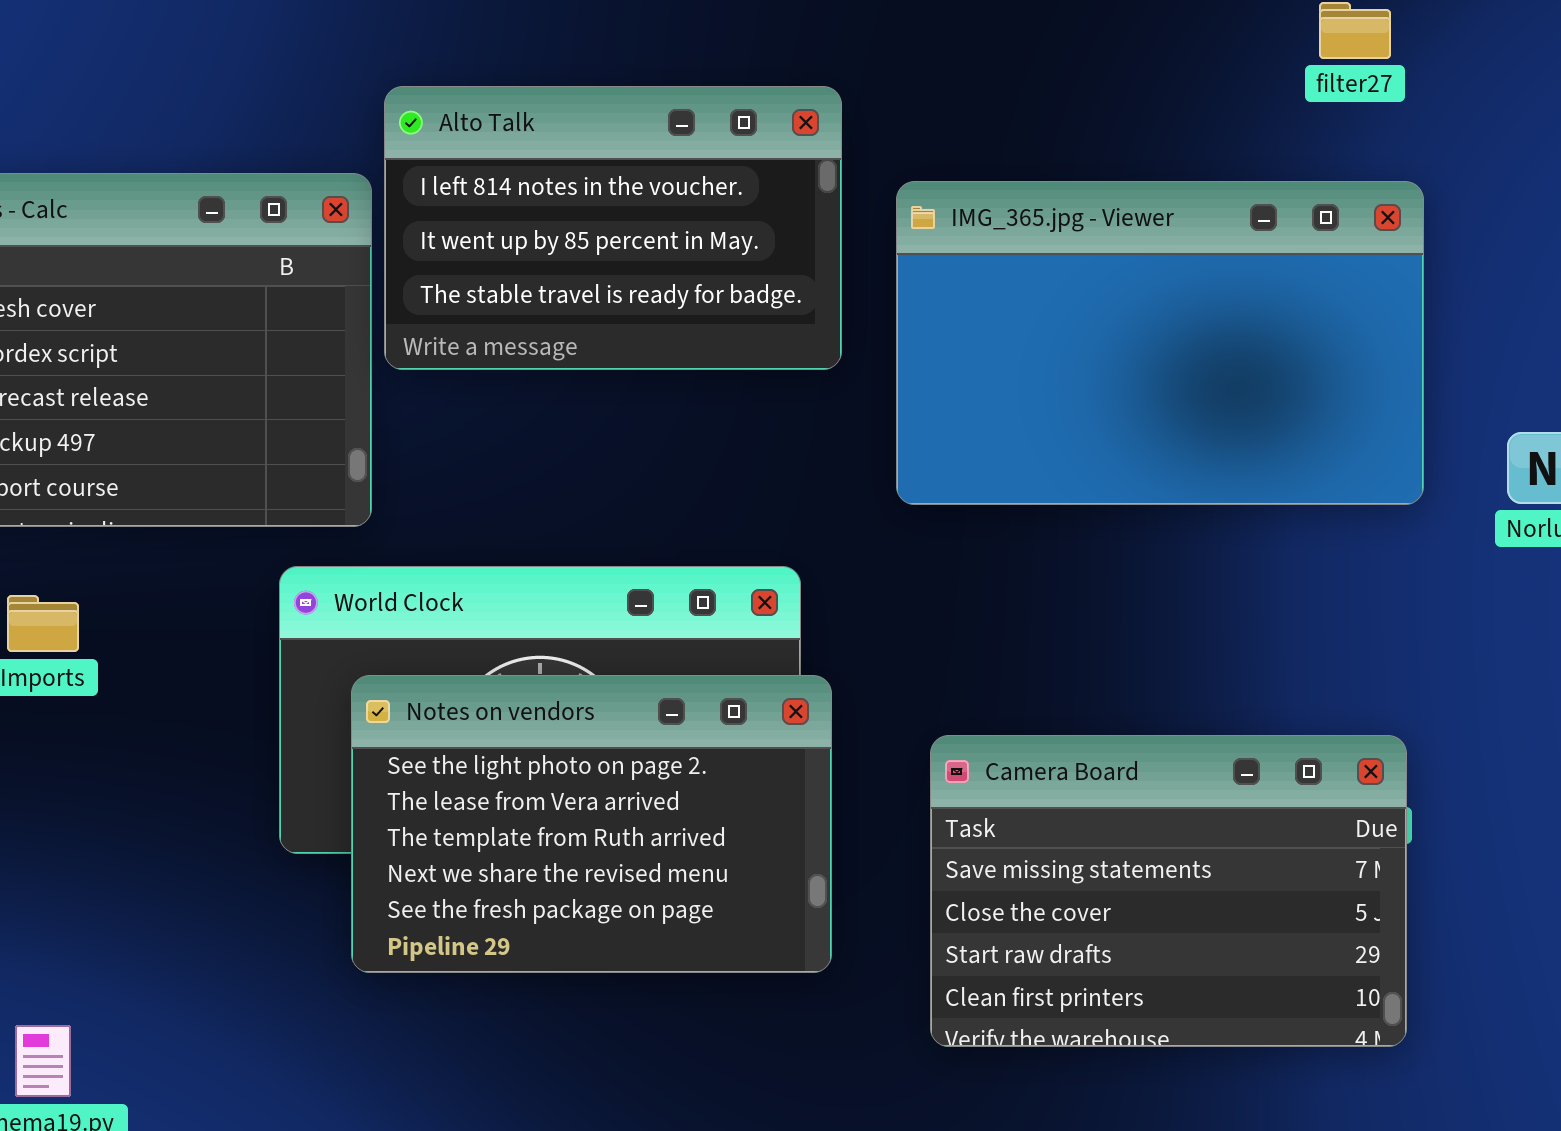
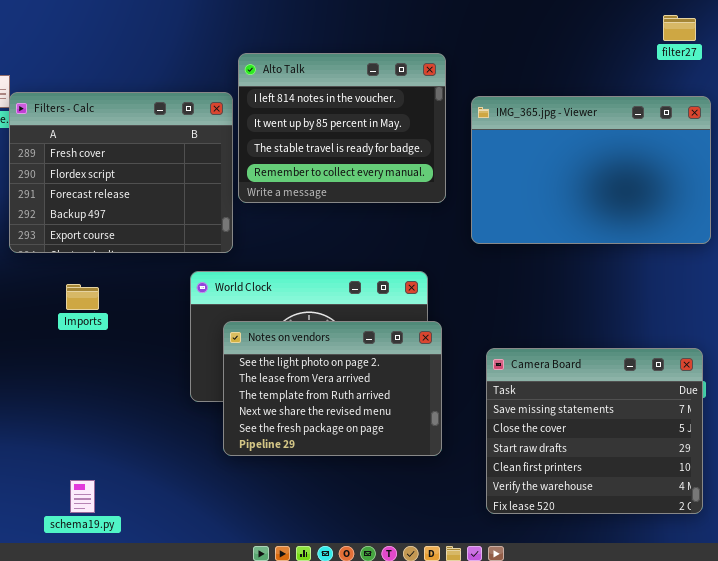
Alto Talk: [384,86,842,370] -> [238,53,446,203], resized
Camera Board: [930,735,1407,1047] -> [486,348,703,514], resized

